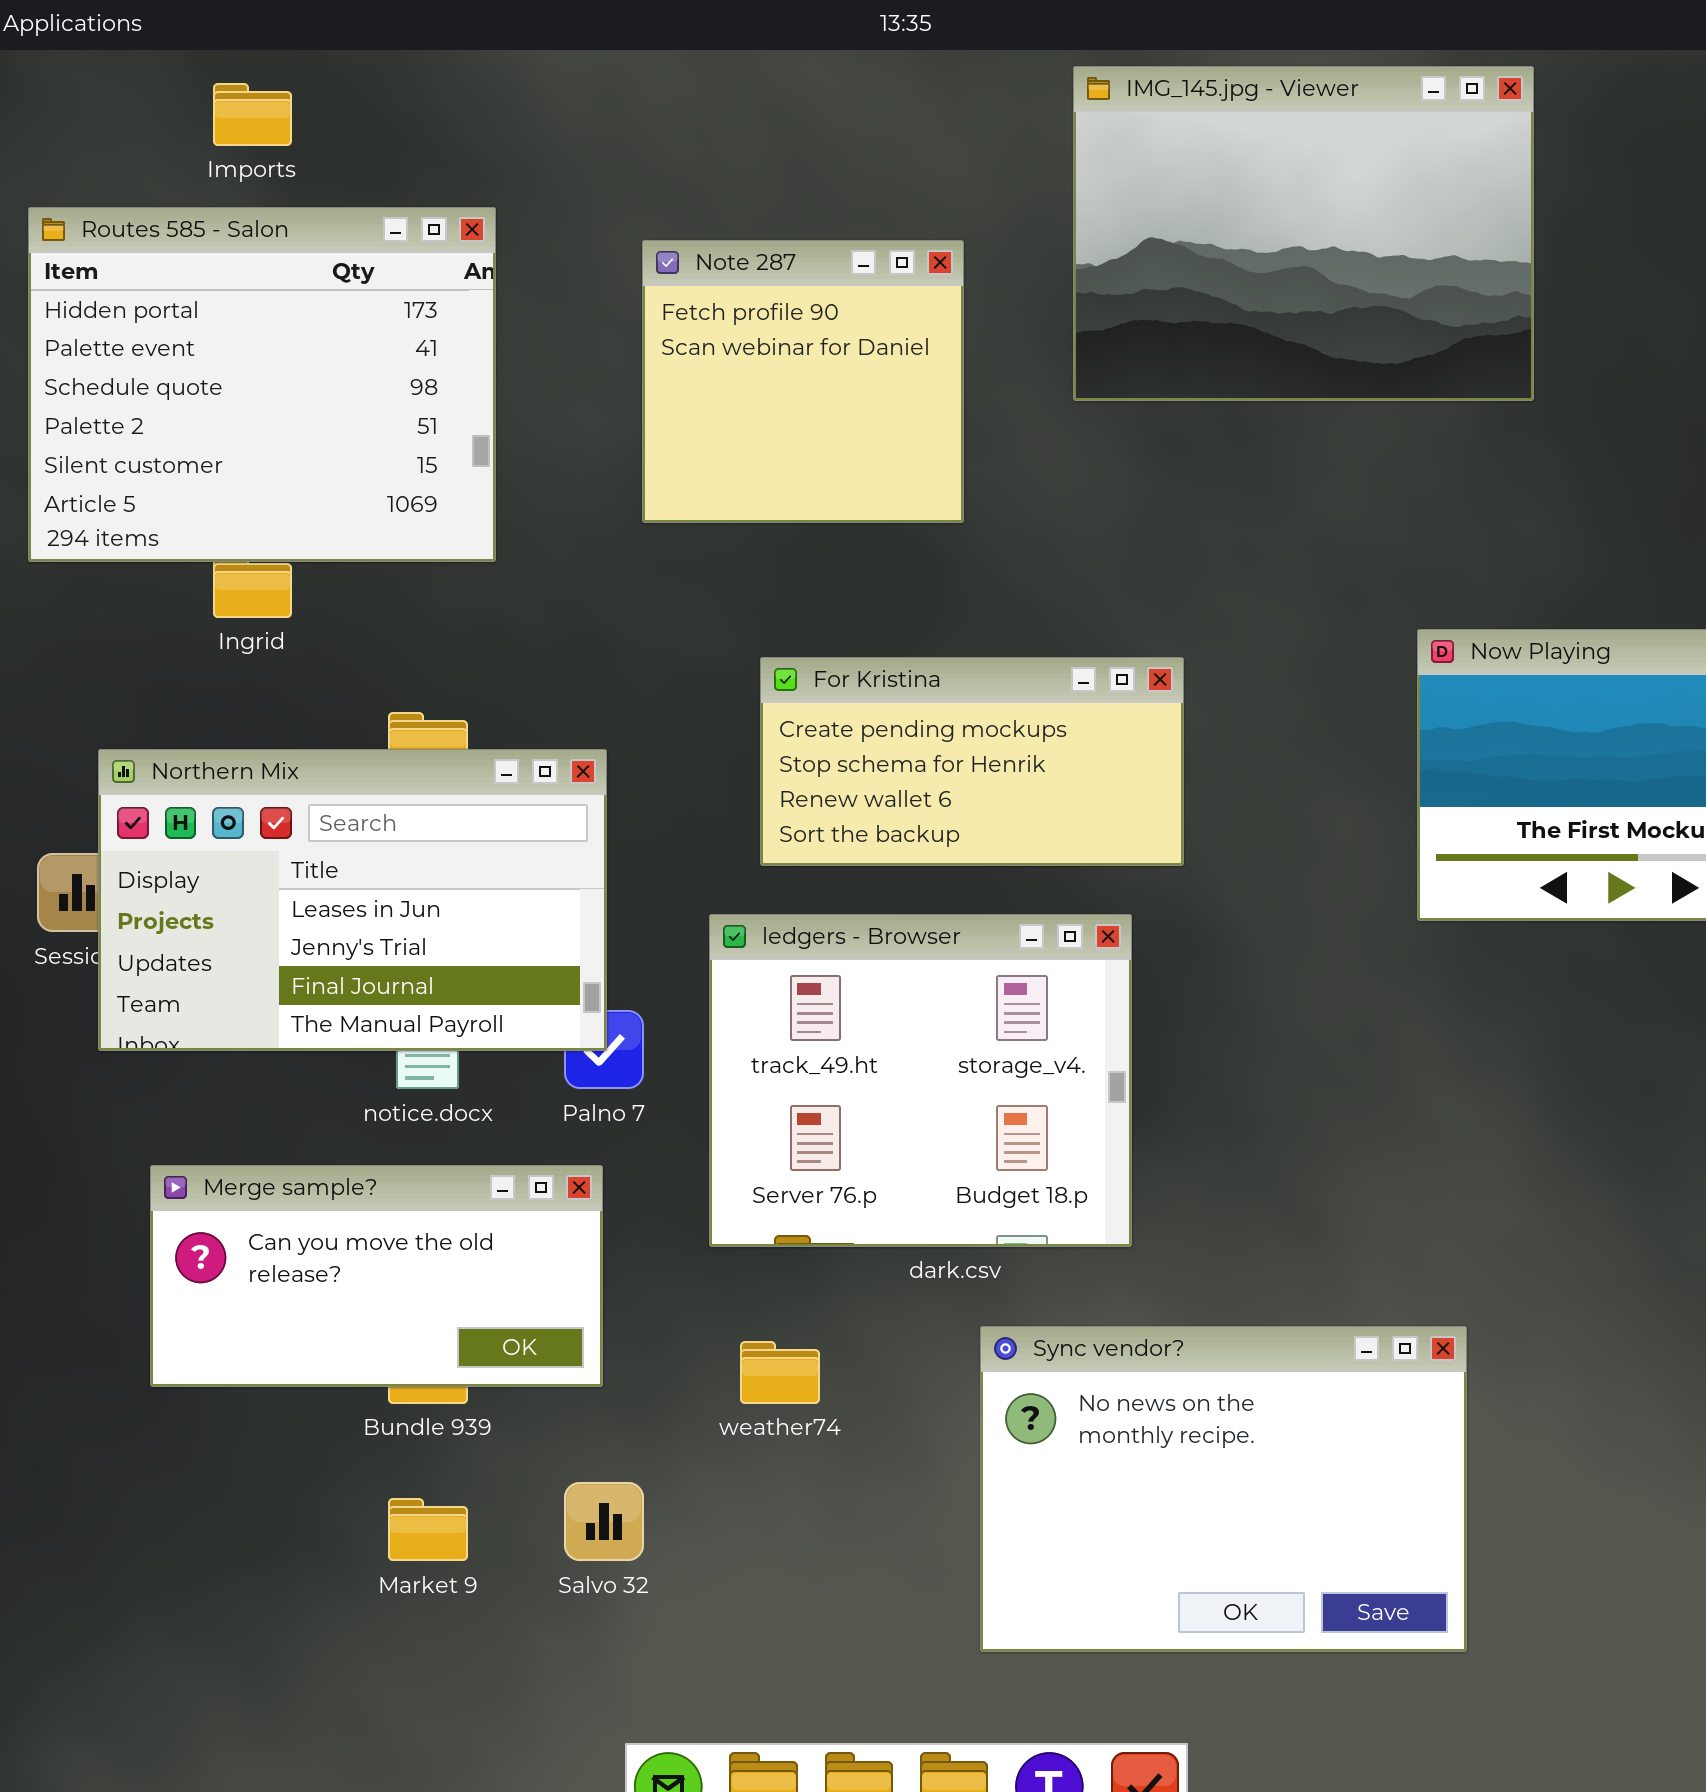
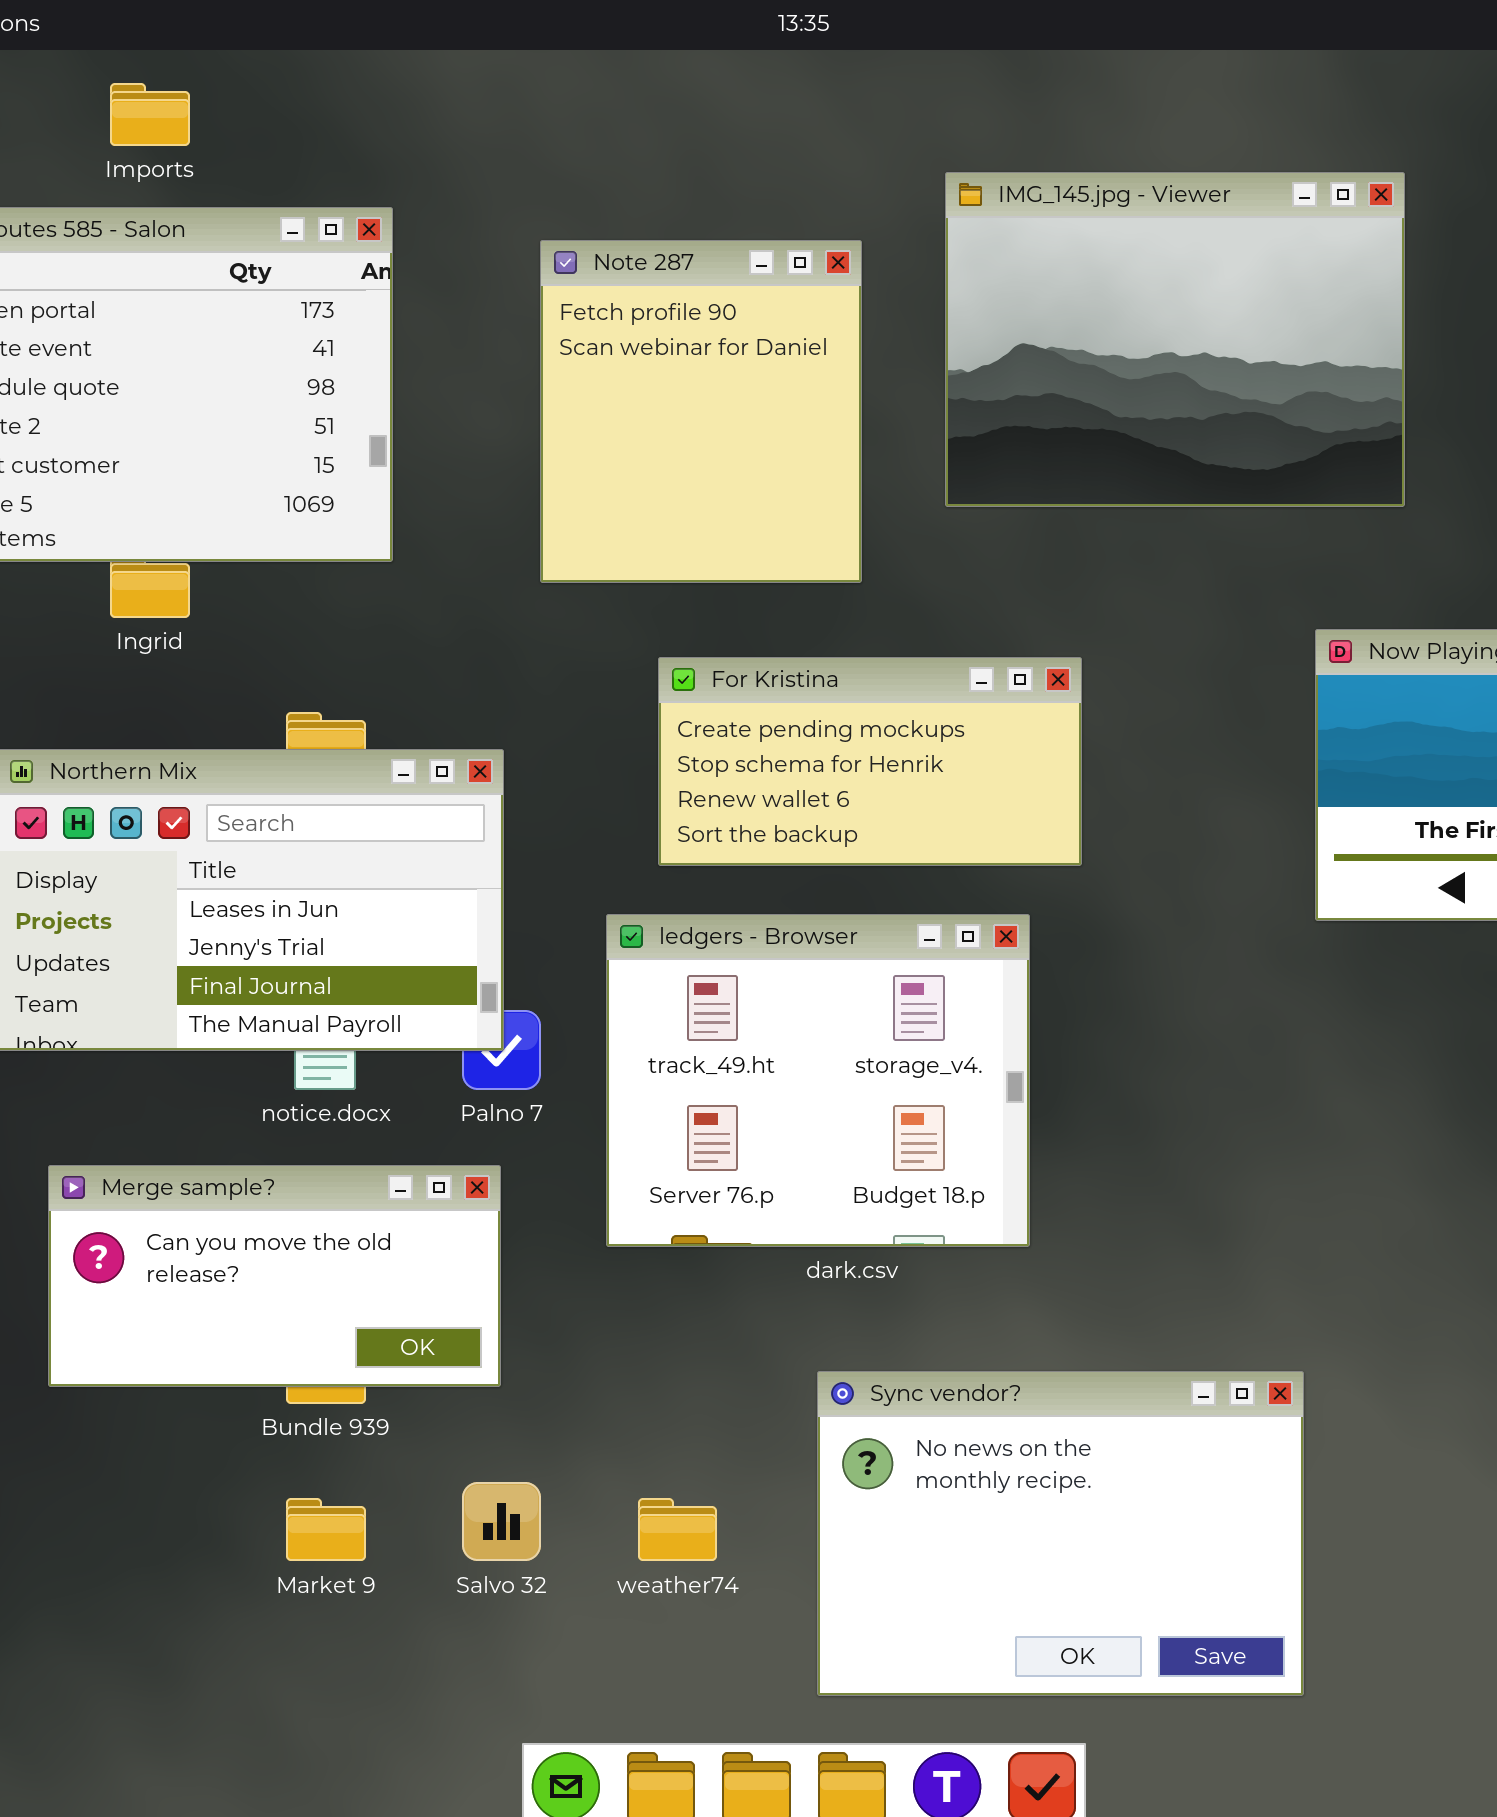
IMG_145.jpg - Viewer: [1073,66,1534,401] -> [945,172,1405,507], moved
Note 287: [642,240,964,523] -> [540,240,862,583], resized
Sync vendor?: [980,1326,1467,1652] -> [817,1371,1304,1696], moved
weather74: [740,1341,820,1404] -> [638,1498,717,1561], moved

